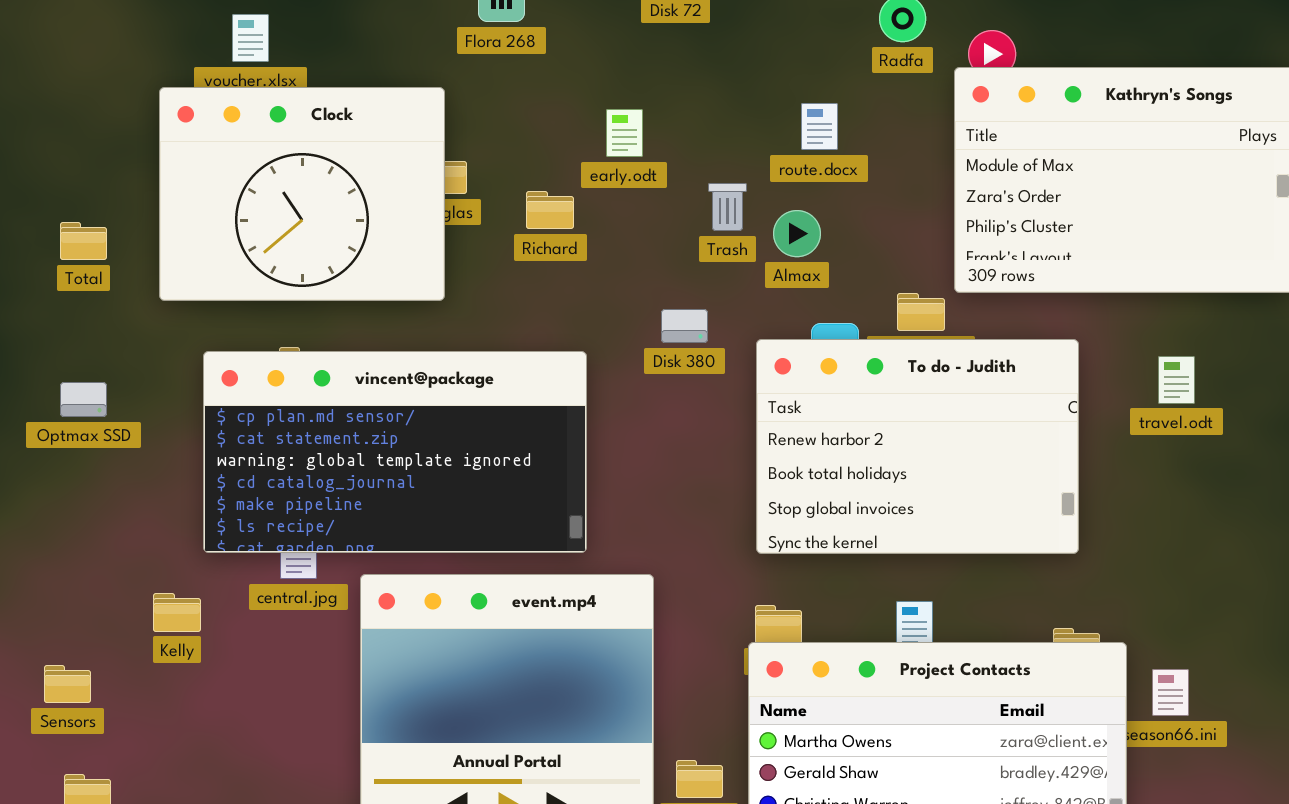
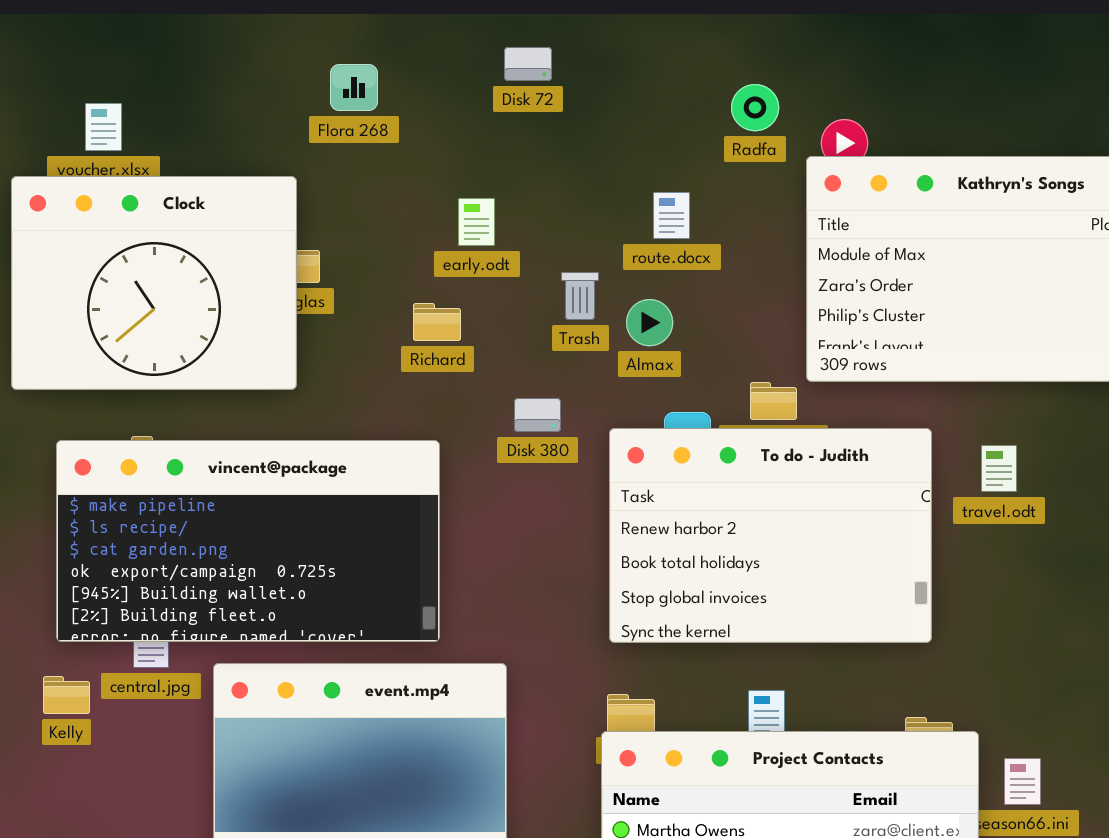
Richard: [526,191,574,229] -> [413,303,461,341], moved
vincent@package: [203,351,587,553] -> [56,440,440,642], scrolled down 4 rows
travel.odt: [1158,356,1195,404] -> [981,445,1017,492], moved
Kelly: [153,593,201,632] -> [43,676,90,714], moved

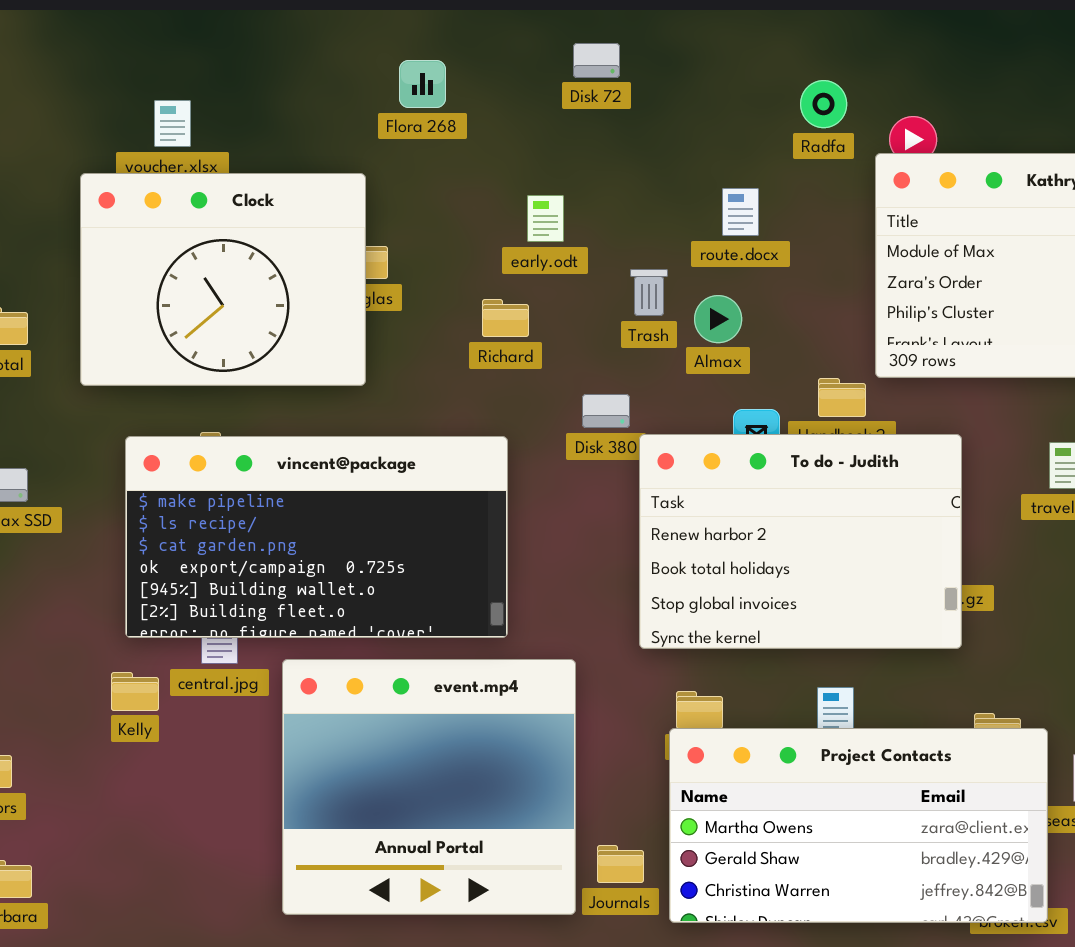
To do - Judith: [609,428,932,643] -> [639,434,962,649], moved

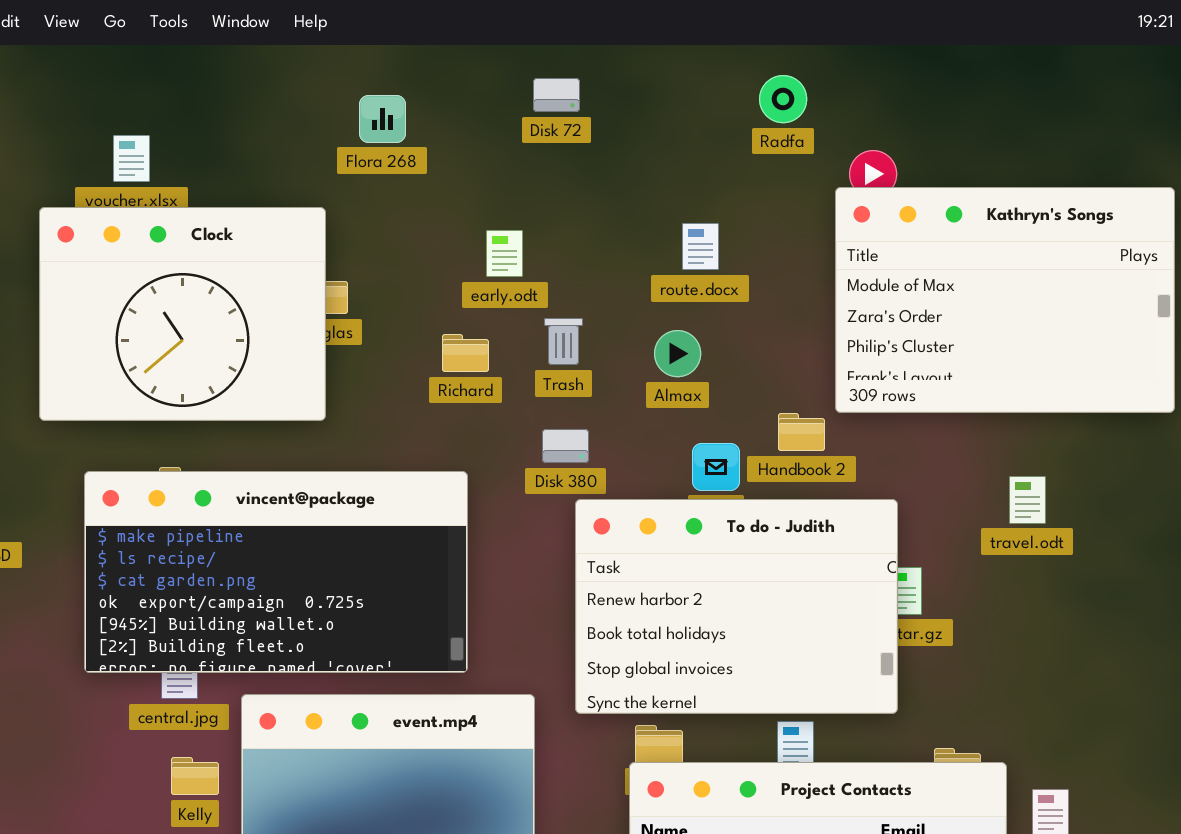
Radfa: [800,80,847,128] -> [759,75,807,123], moved
Trash: [630,269,668,316] -> [544,318,583,365], moved
To do - Judith: [639,434,962,649] -> [575,499,898,714], moved
Kelly: [111,672,159,711] -> [171,757,219,795], moved

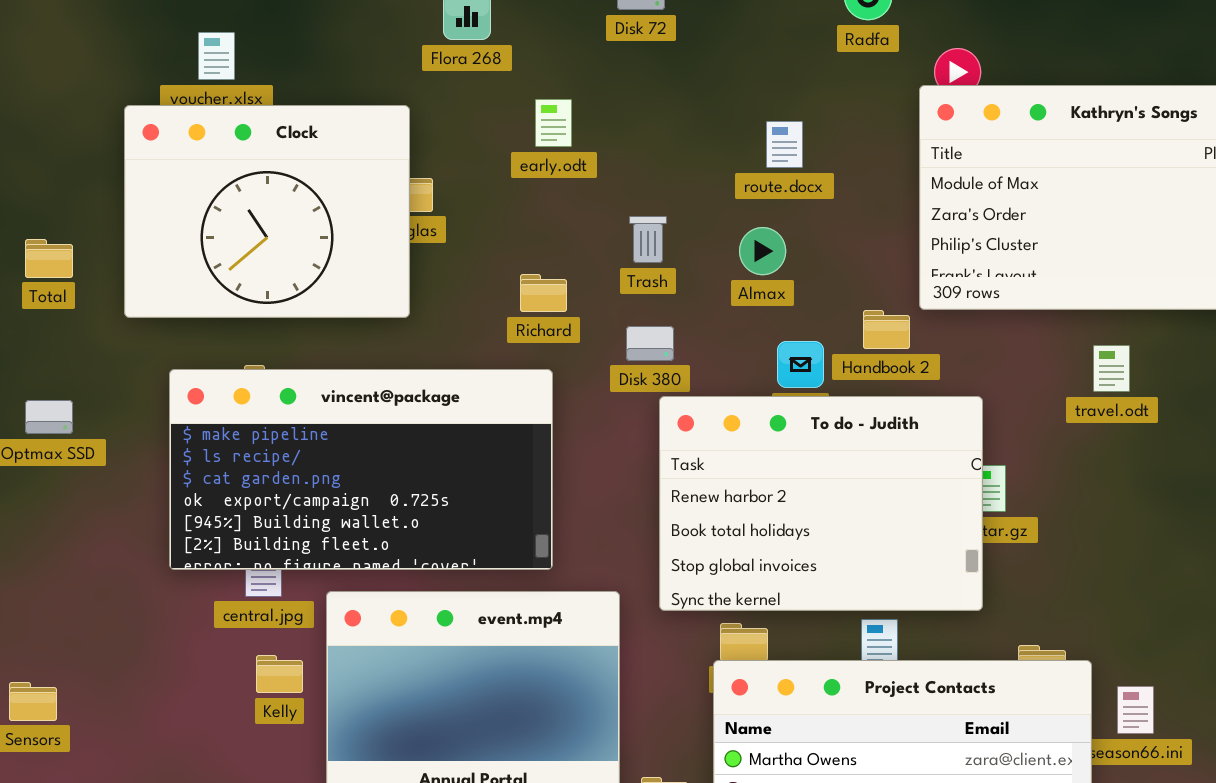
early.odt: [486,230,523,277] -> [535,99,572,147], moved
Richard: [442,334,489,372] -> [520,274,567,312], moved
travel.odt: [1009,476,1046,524] -> [1093,345,1130,392], moved

